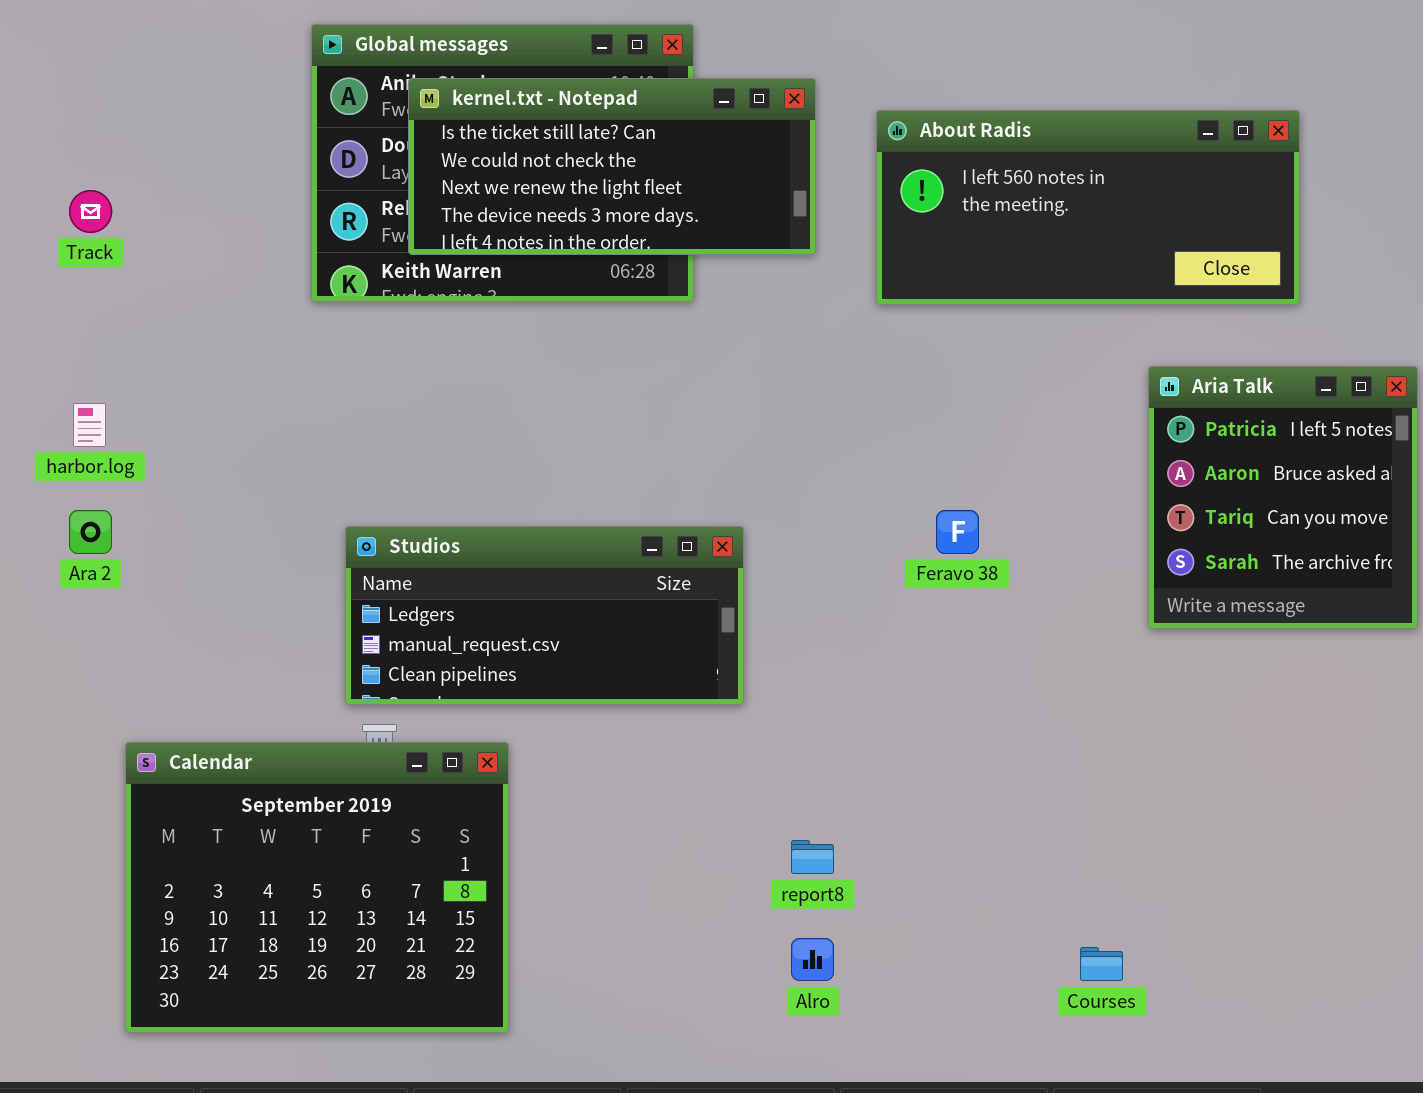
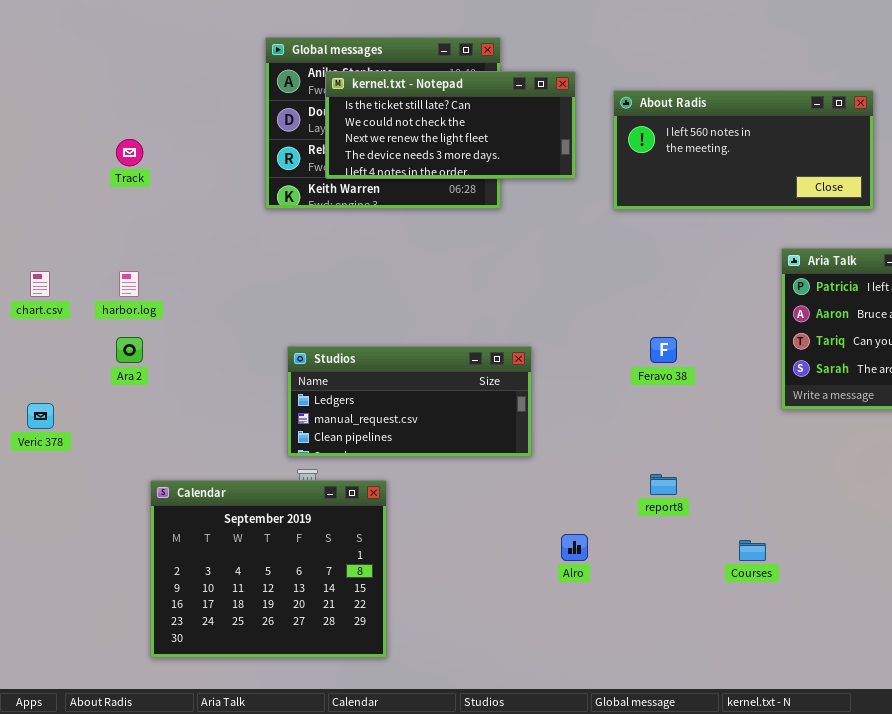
report8: [791,840,834,874] -> [650,474,677,495], moved
Alro: [791,938,834,981] -> [561,534,588,561], moved
Courses: [1080,947,1123,981] -> [739,540,766,561], moved

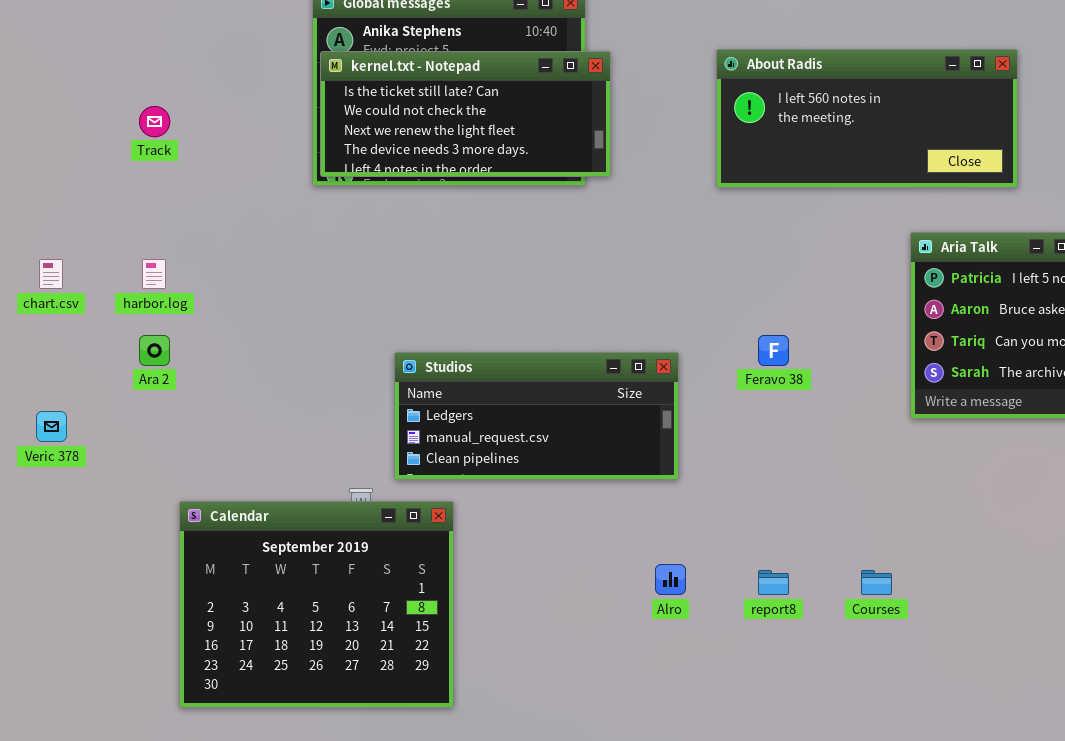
kernel.txt - Notepad: [325,71,576,179] -> [320,51,611,177], moved
Studios: [287,346,532,457] -> [394,352,679,480], moved
report8: [650,474,677,495] -> [758,570,789,595], moved

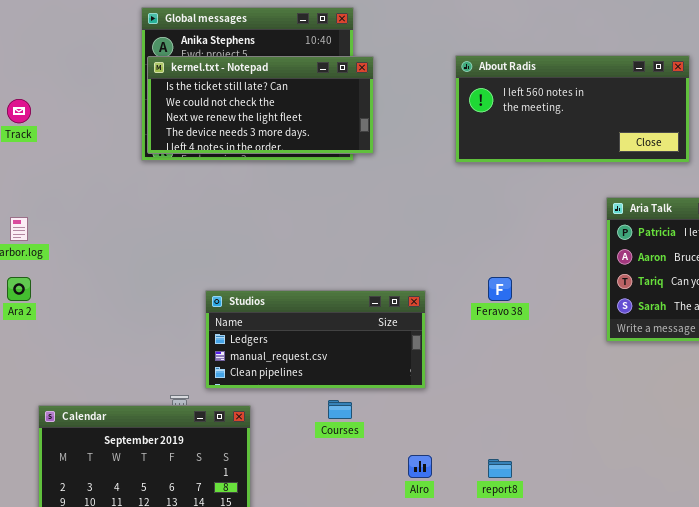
Courses: [861,570,892,595] -> [328,400,352,419], moved

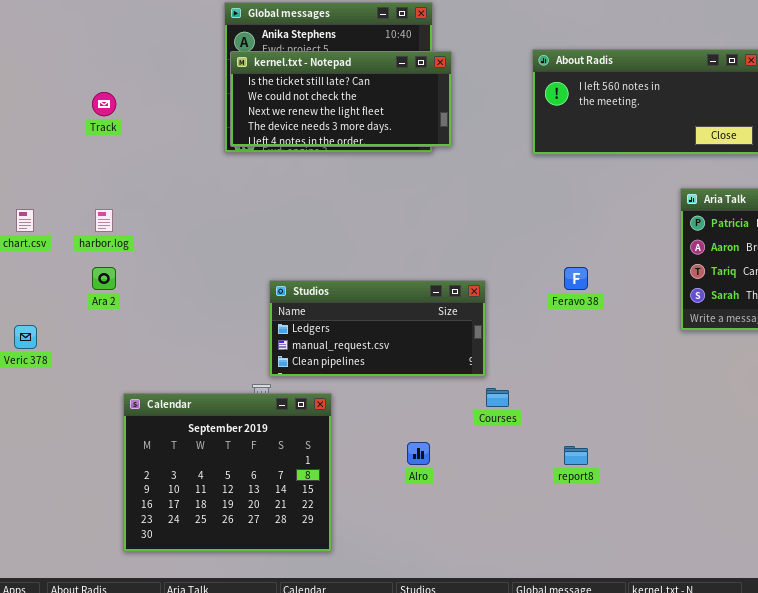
Studios: [205,290,426,389] -> [269,280,486,377], moved
Courses: [328,400,352,419] -> [486,388,509,407], moved
Alro: [408,455,432,478] -> [407,442,430,465], moved

